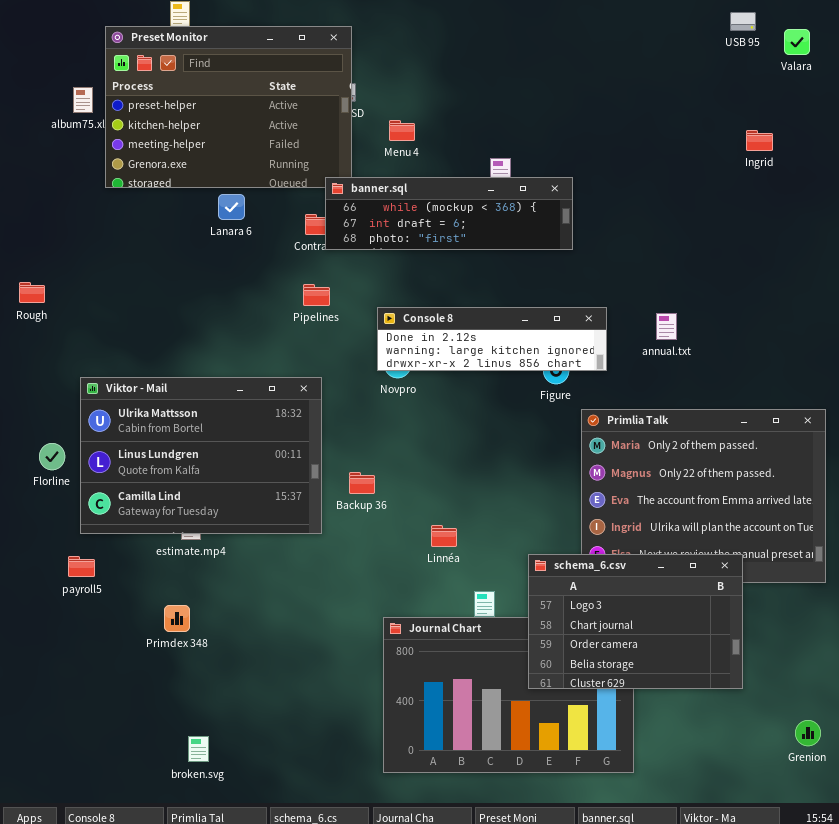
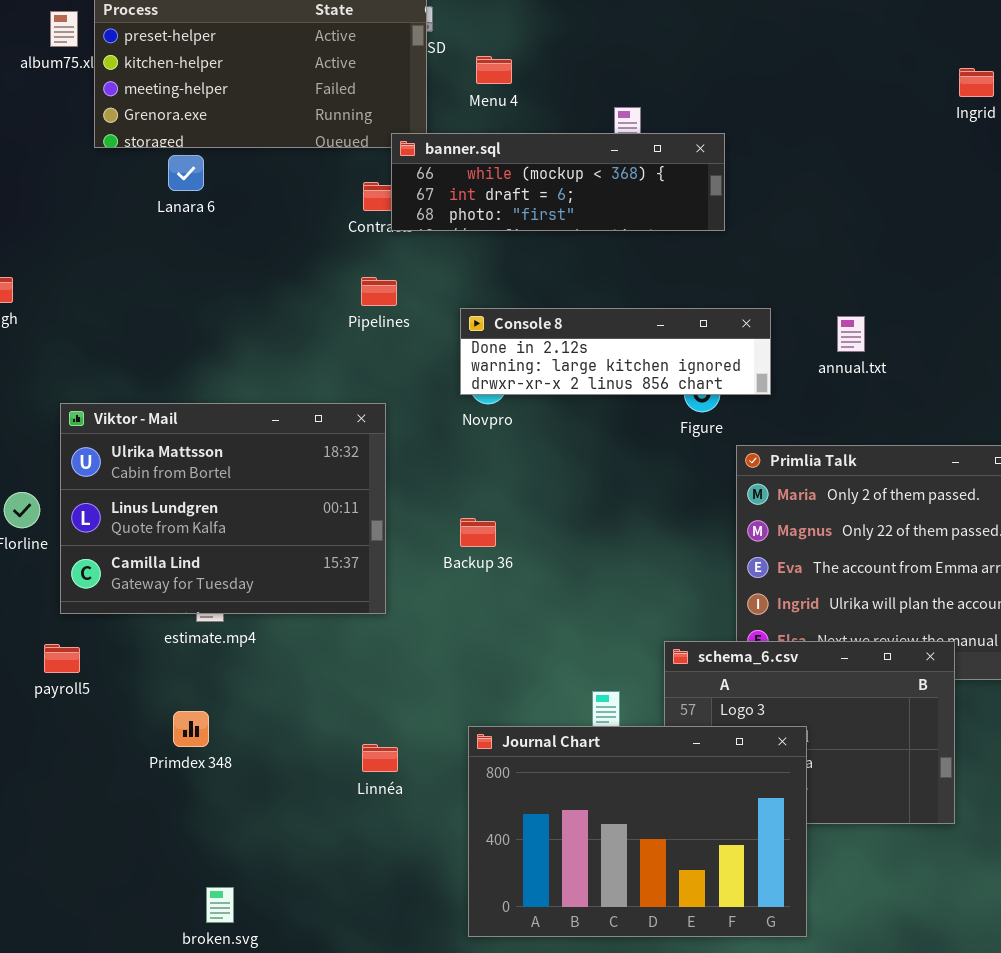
Lanara 6: [218,194,245,220] -> [168,155,204,191], moved
Backup 36: [349,472,375,494] -> [460,518,496,547], moved
Linnéa: [431,525,457,547] -> [362,744,398,772], moved
Journal Chart: [383,617,634,773] -> [468,726,807,937], raised

